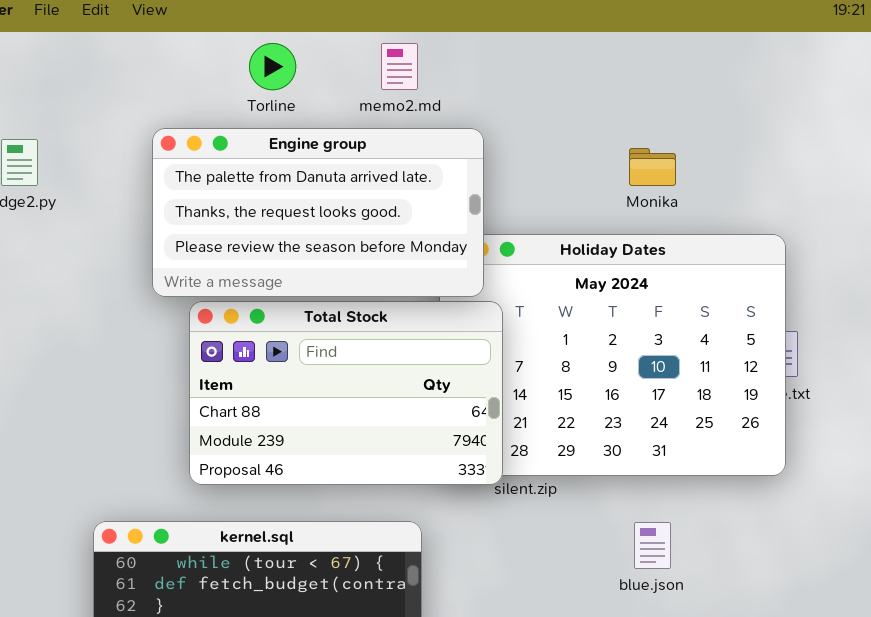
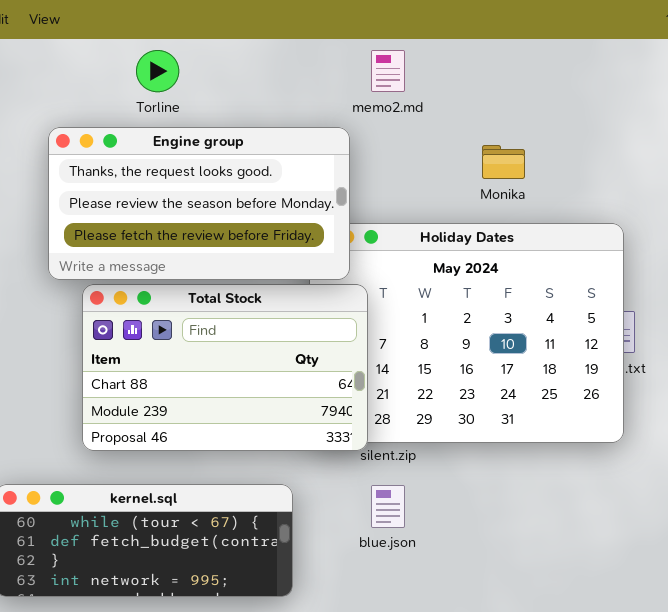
memo2.md: [381,43,418,90] -> [371,50,405,92], moved
Engine group: [152,128,484,297] -> [48,127,350,280], scrolled down 1 row
blue.json: [634,522,671,569] -> [371,485,405,528], moved

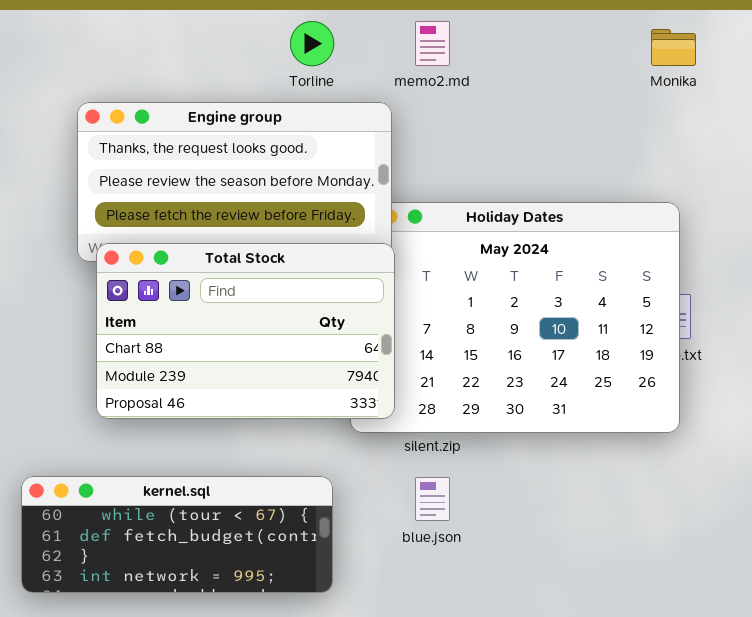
Torline: [136,50,179,92] -> [290,21,334,66], moved
Monika: [482,145,525,179] -> [651,29,696,66], moved
Total Stock: [82,284,368,451] -> [96,243,395,419], moved

